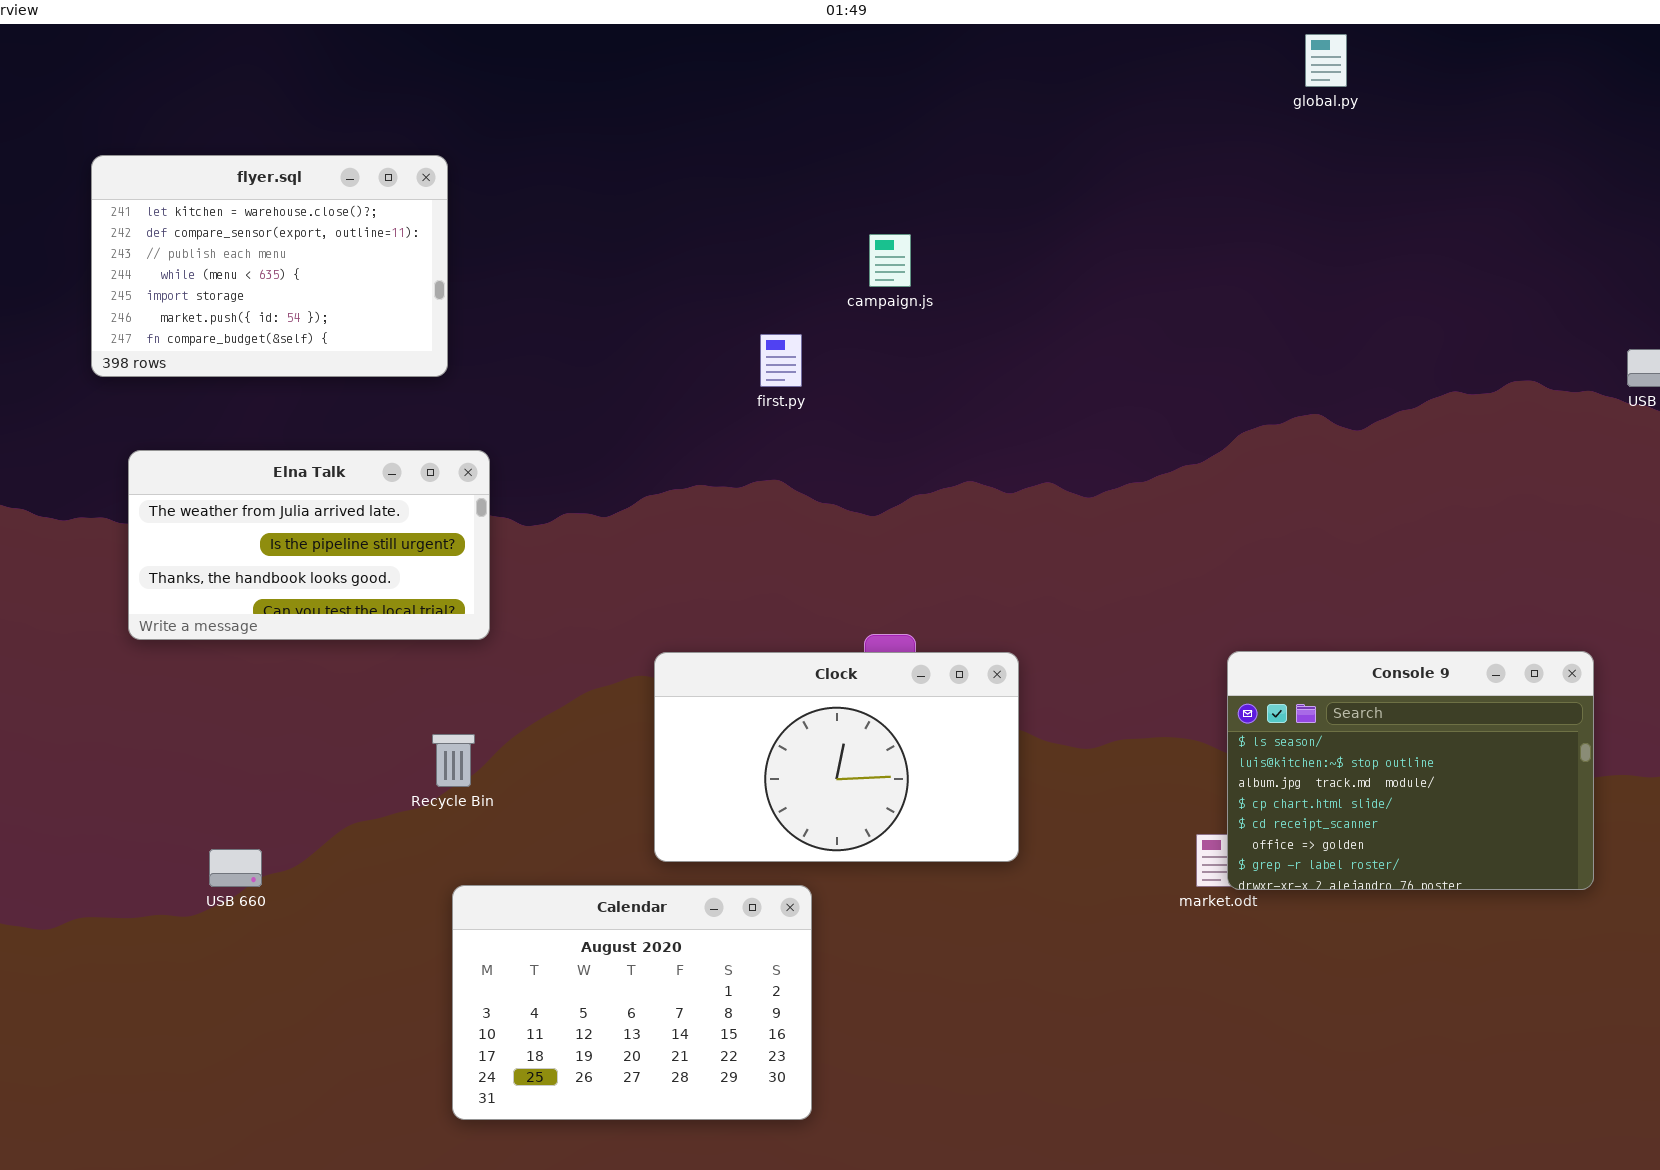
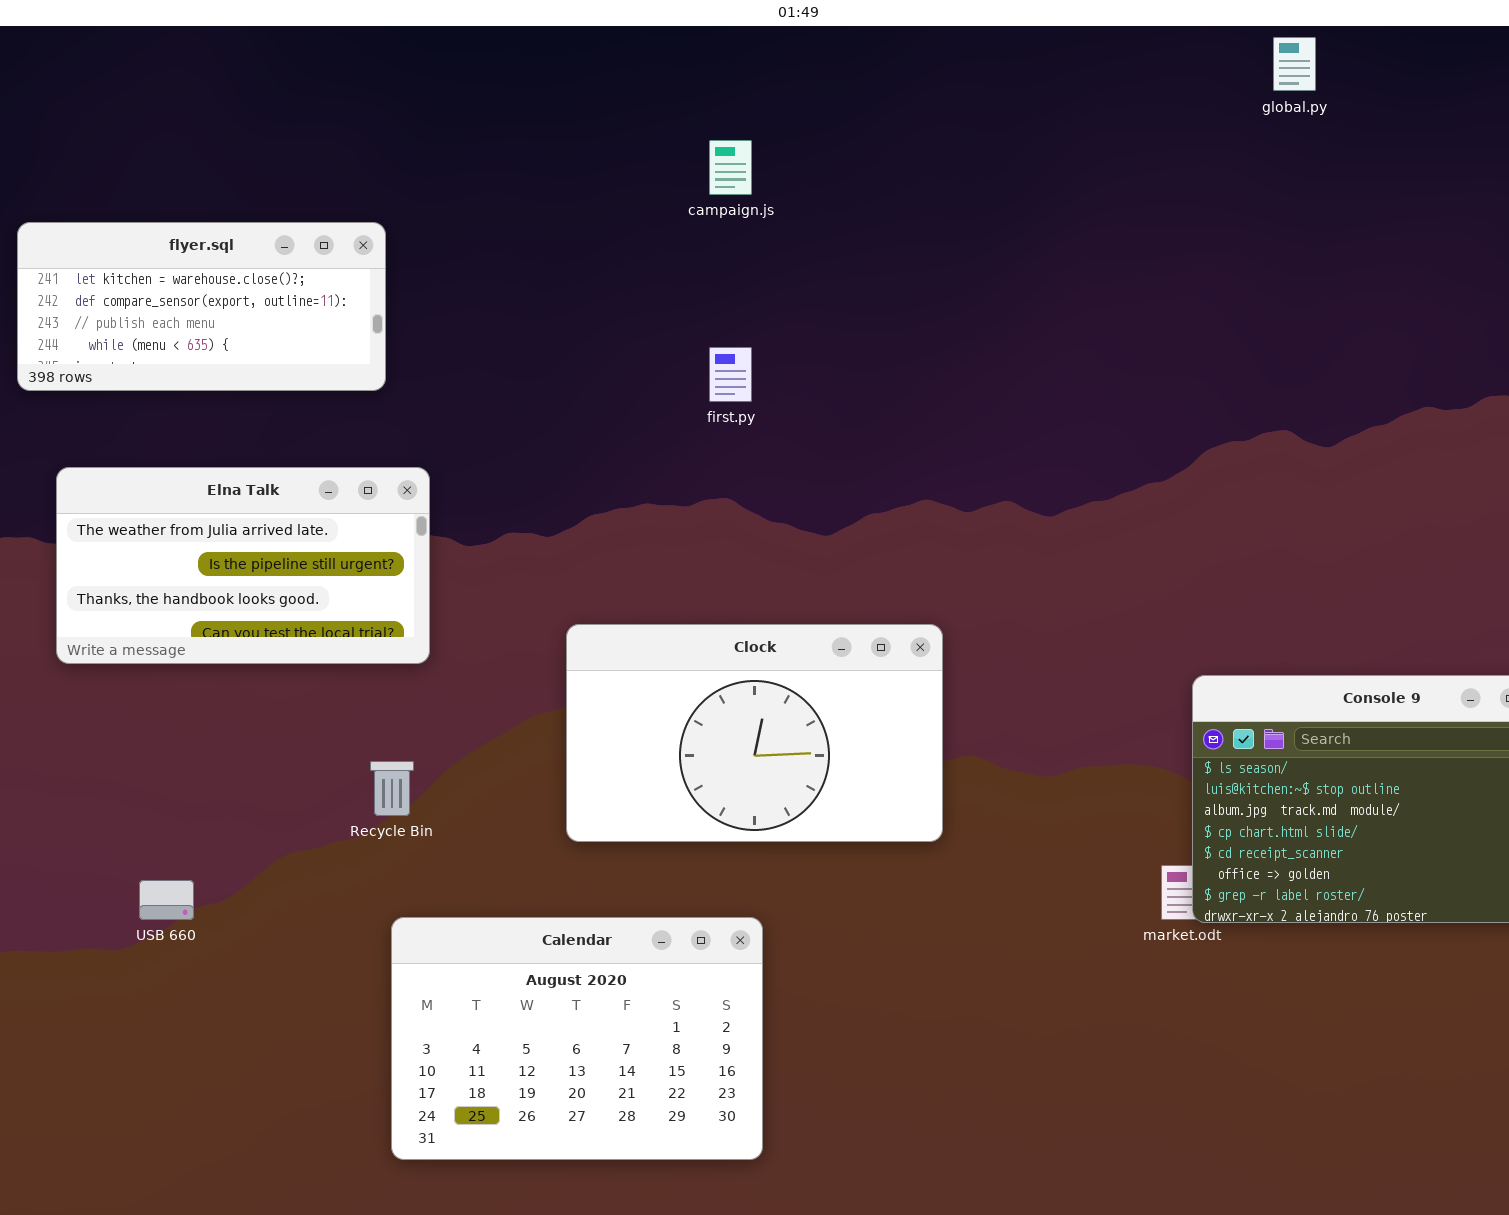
flyer.sql: [91,155,448,377] -> [17,222,386,391], resized
campaign.js: [869,234,911,287] -> [709,140,752,195], moved
Clock: [654,652,1019,862] -> [566,624,943,842], moved

